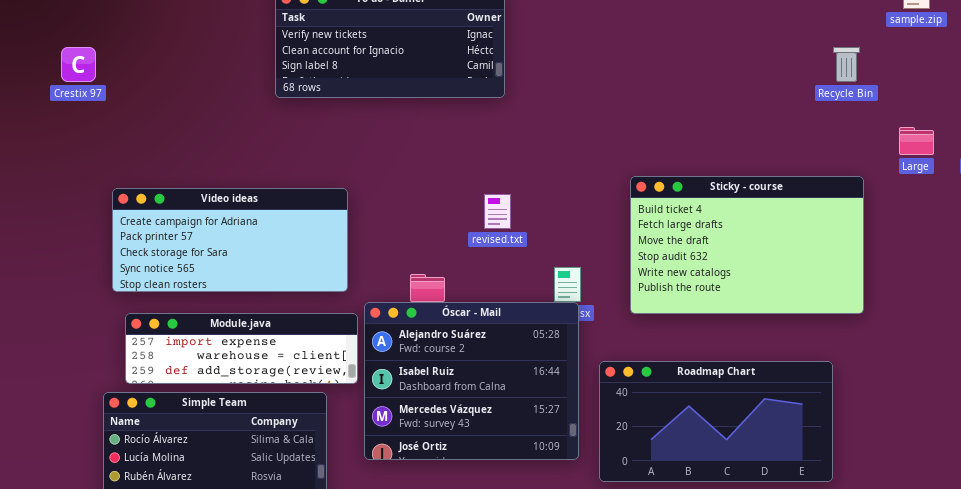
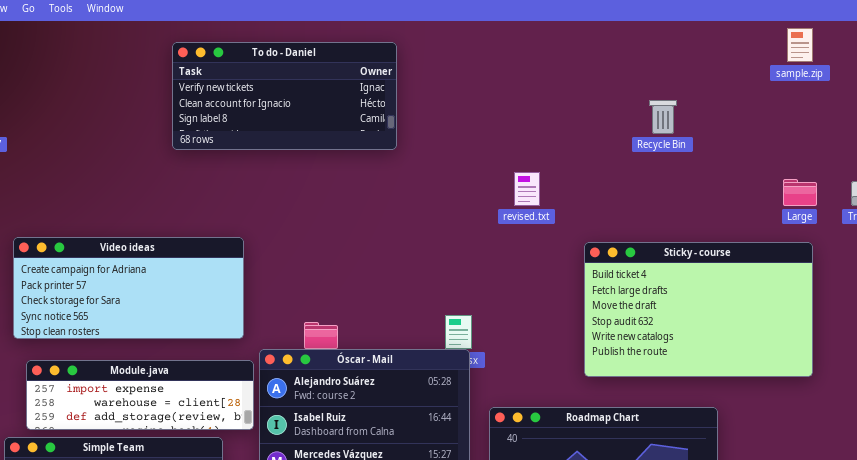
Recycle Bin: [833,47,860,82] -> [649,100,677,134], moved
Sticky - course: [630,176,864,314] -> [584,242,813,377], moved
revised.txt: [484,194,511,229] -> [514,172,540,206], moved

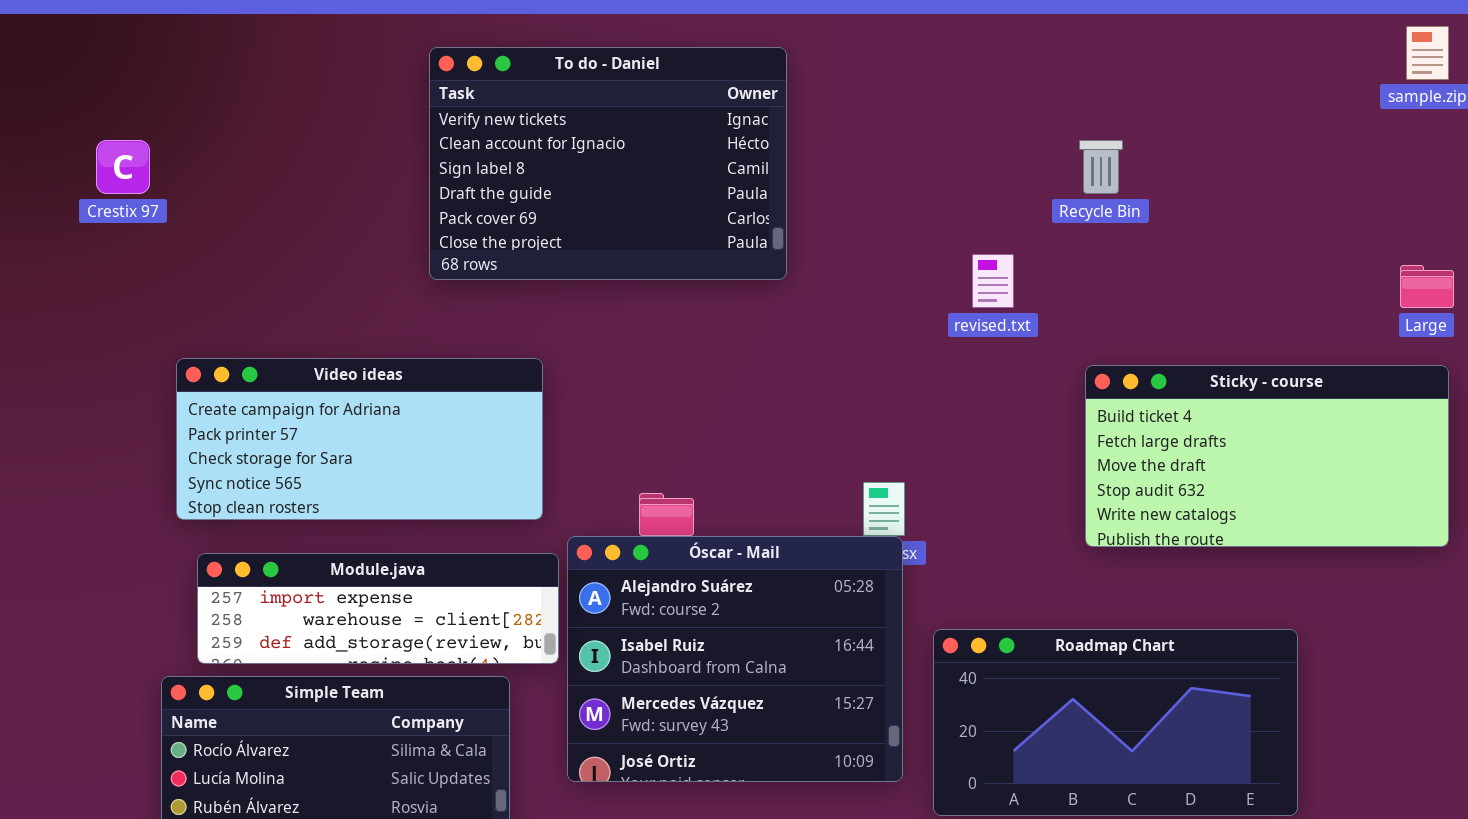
To do - Daniel: [172,42,397,150] -> [429,47,787,280], resized
Recycle Bin: [649,100,677,134] -> [1079,140,1123,194], moved
Sticky - course: [584,242,813,377] -> [1085,365,1449,547], resized

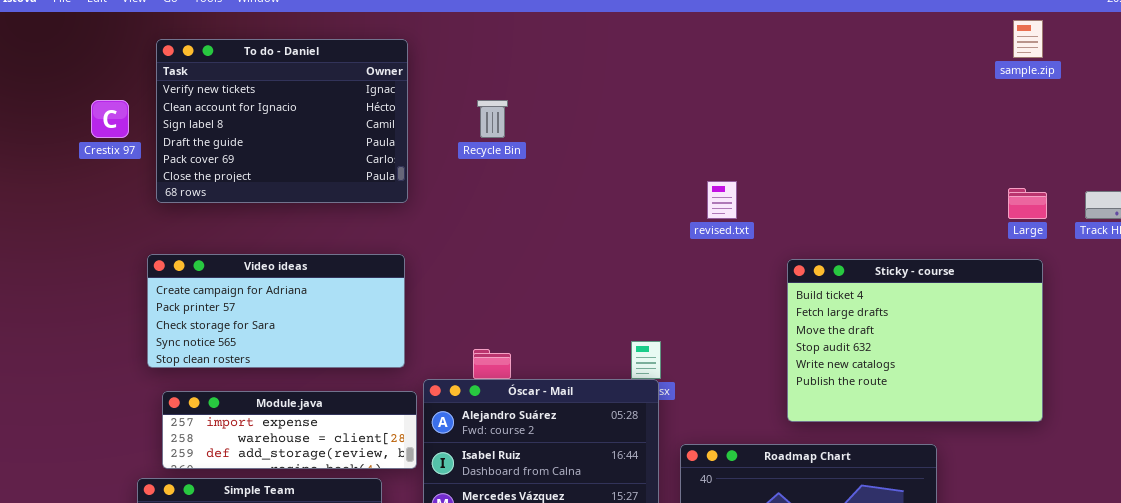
To do - Daniel: [429,47,787,280] -> [156,39,408,203], moved
Recycle Bin: [1079,140,1123,194] -> [477,100,508,138], moved
Sticky - course: [1085,365,1449,547] -> [787,259,1043,422], resized

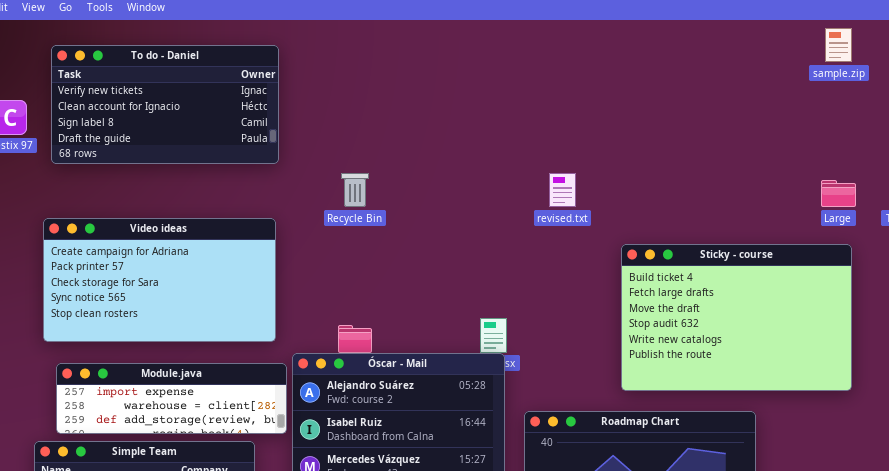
To do - Daniel: [156,39,408,203] -> [51,45,279,164], resized
Recycle Bin: [477,100,508,138] -> [341,173,369,207], moved
Video ideas: [147,254,405,368] -> [43,218,276,342], resized

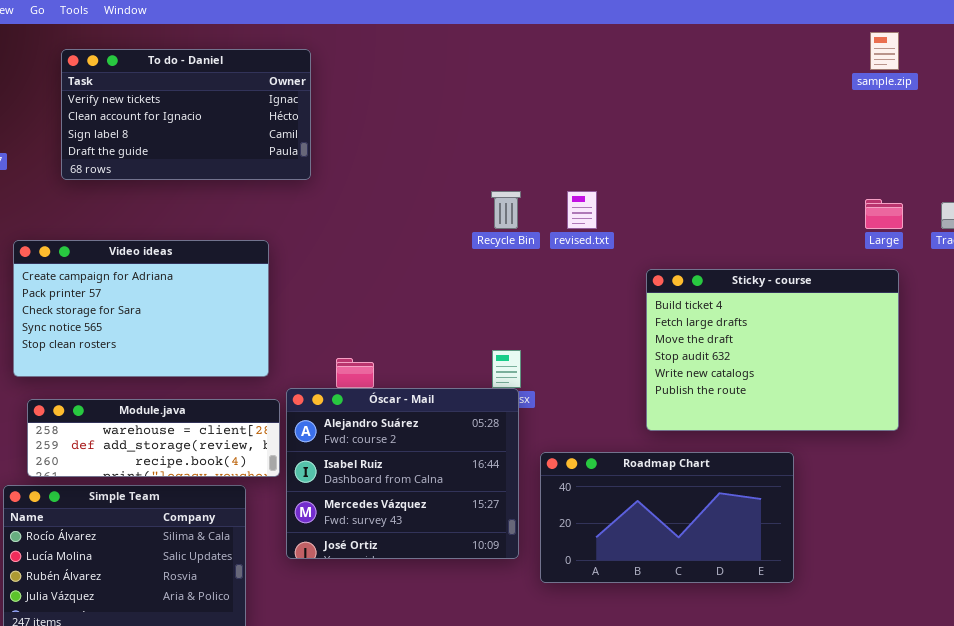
To do - Daniel: [51,45,279,164] -> [61,49,311,180], moved
Recycle Bin: [341,173,369,207] -> [491,191,521,229], moved
Module.java: [56,363,287,434] -> [27,399,280,477], scrolled down 1 row

